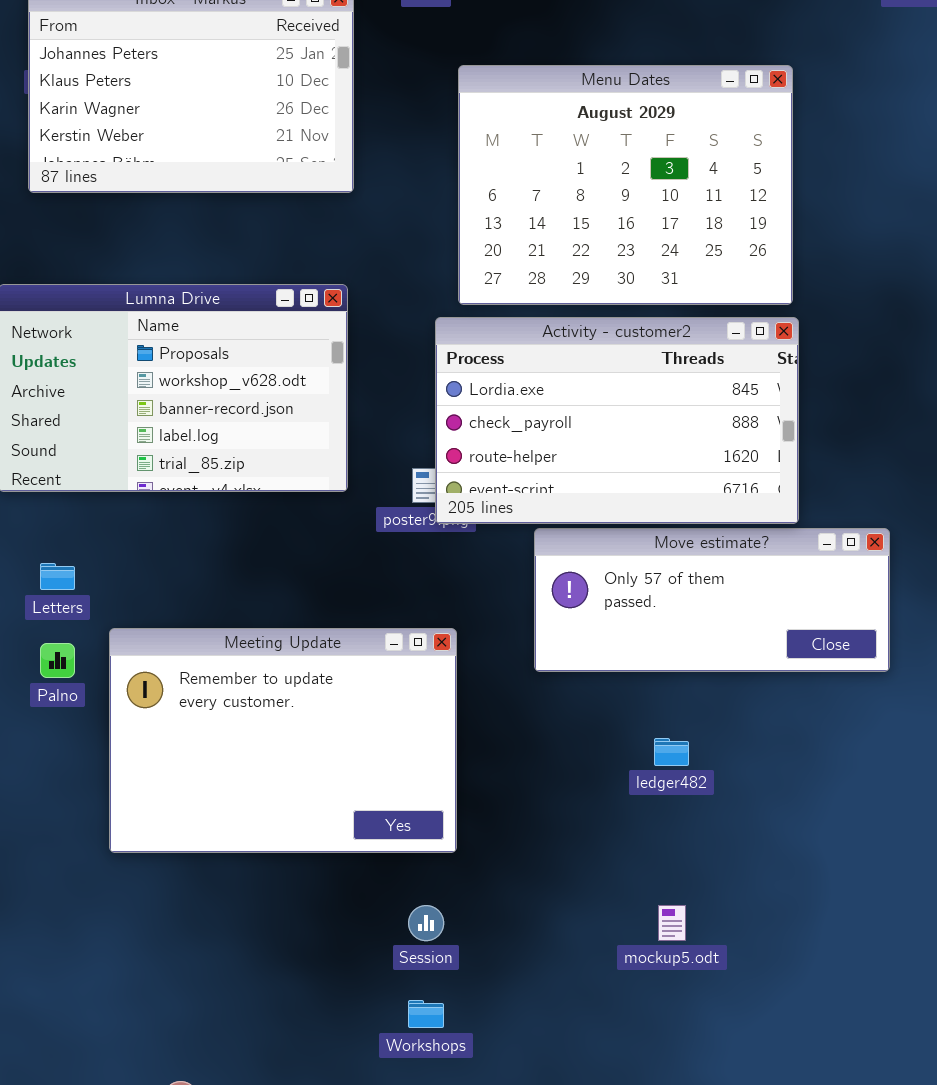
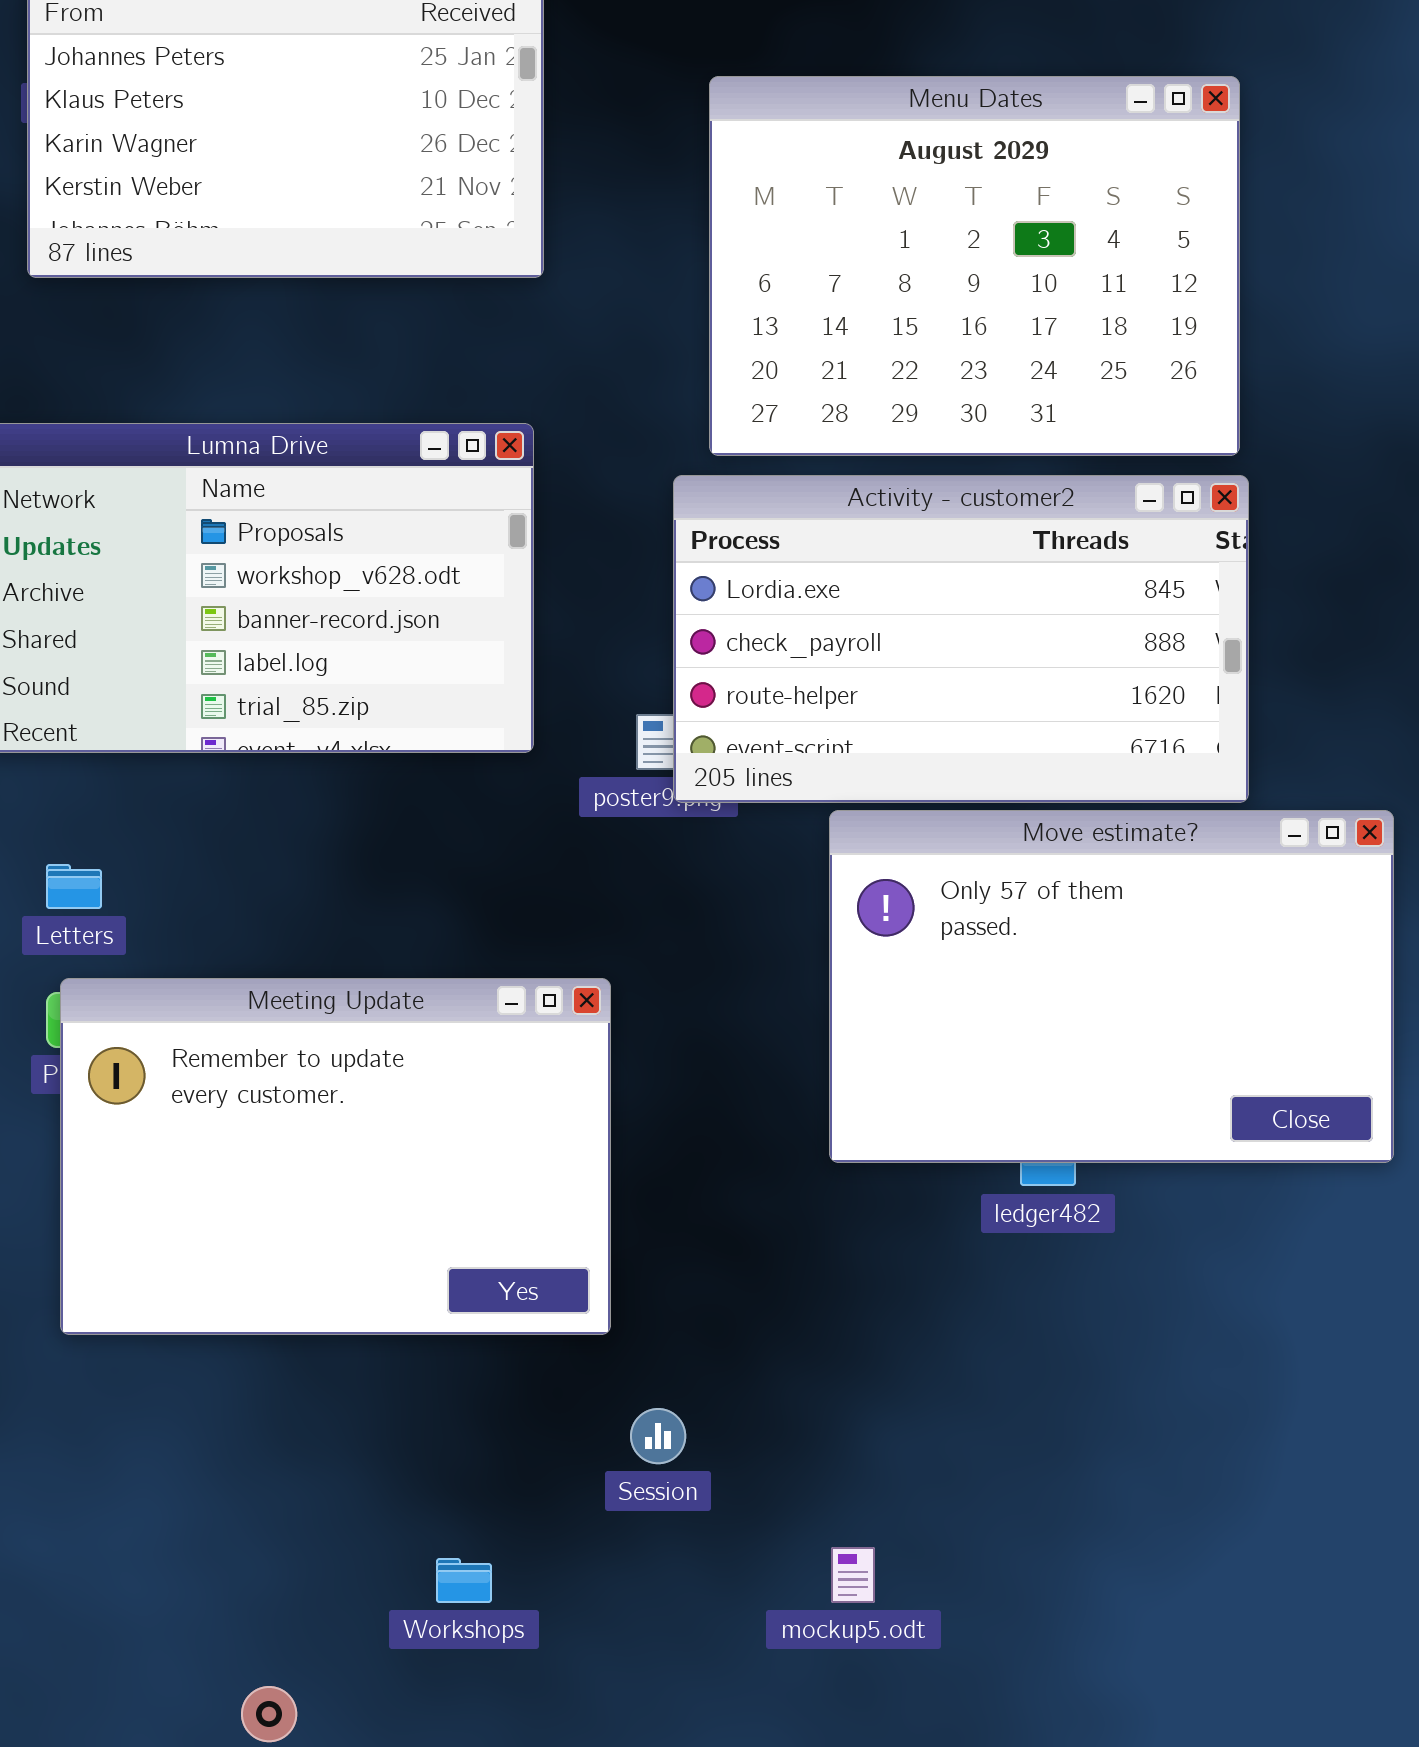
Move estimate?: [534,528,890,672] -> [829,810,1394,1163], resized
Meeting Update: [109,628,457,853] -> [60,978,611,1335], moved
mockup5.odt: [658,905,686,941] -> [831,1547,875,1603], moved
Workshops: [408,1000,444,1028] -> [436,1558,492,1603], moved

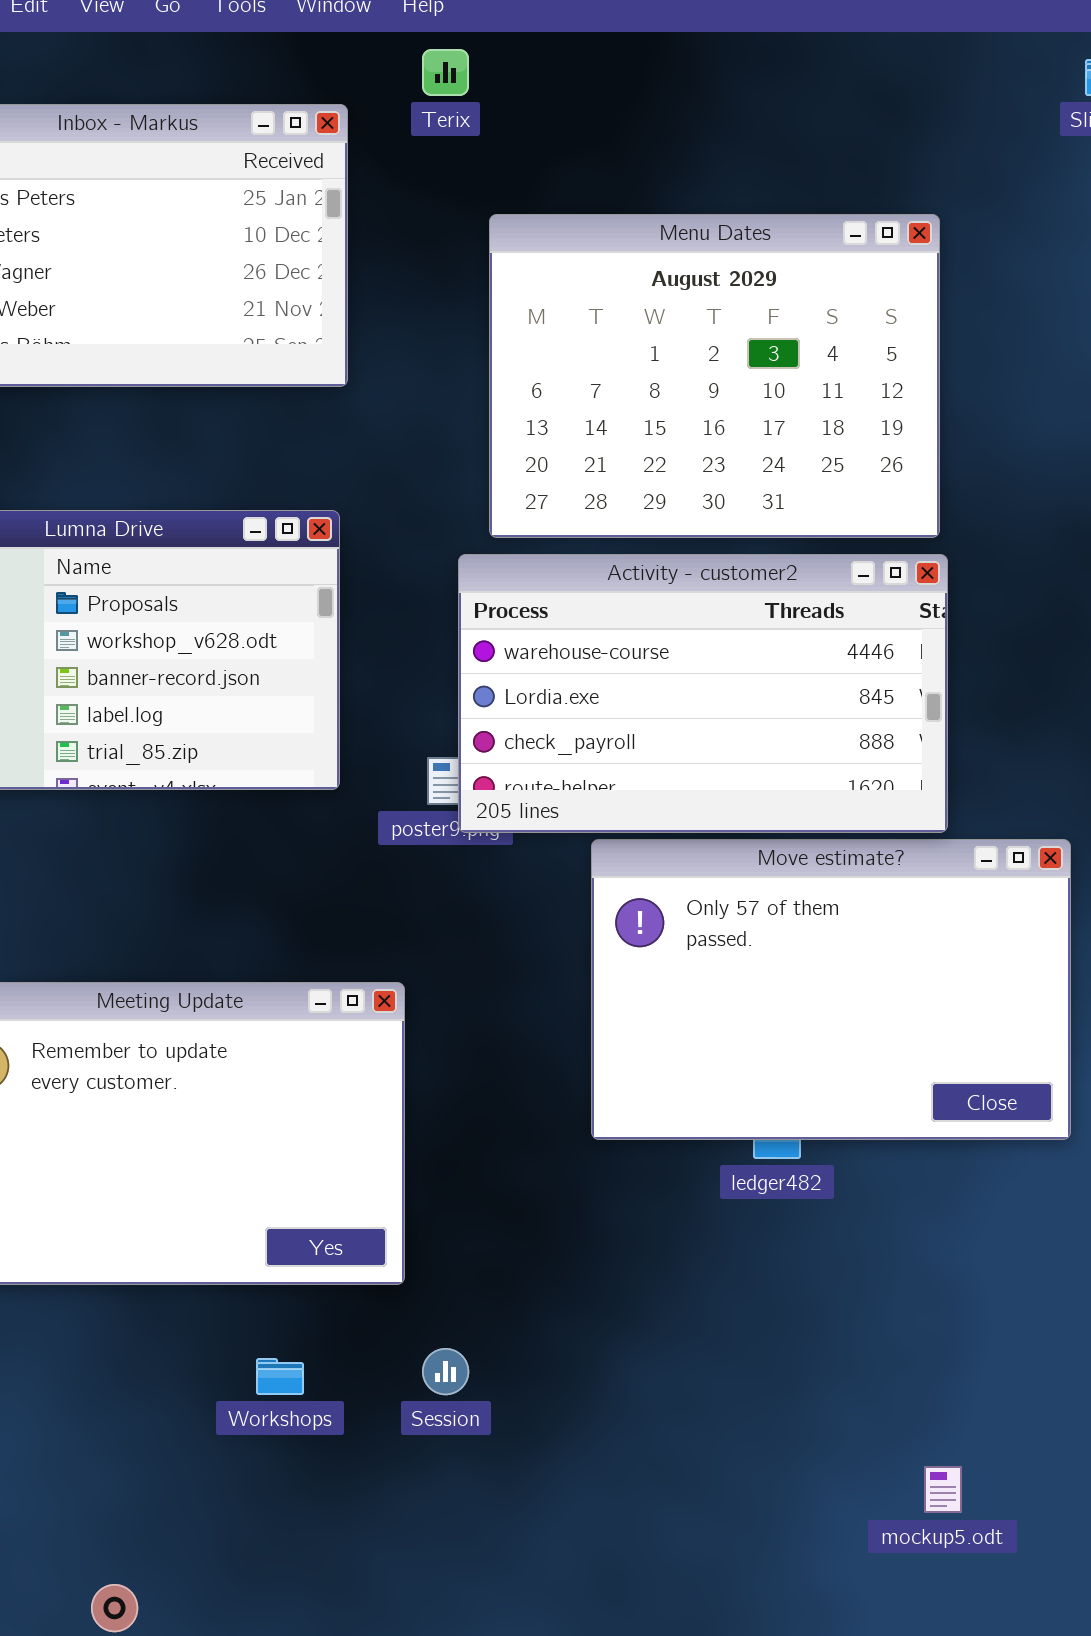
Activity - customer2: [673,475,1249,803] -> [458,554,948,833], scrolled up 1 row
mockup5.odt: [831,1547,875,1603] -> [924,1466,962,1513], moved
Workshops: [436,1558,492,1603] -> [256,1358,304,1395], moved

